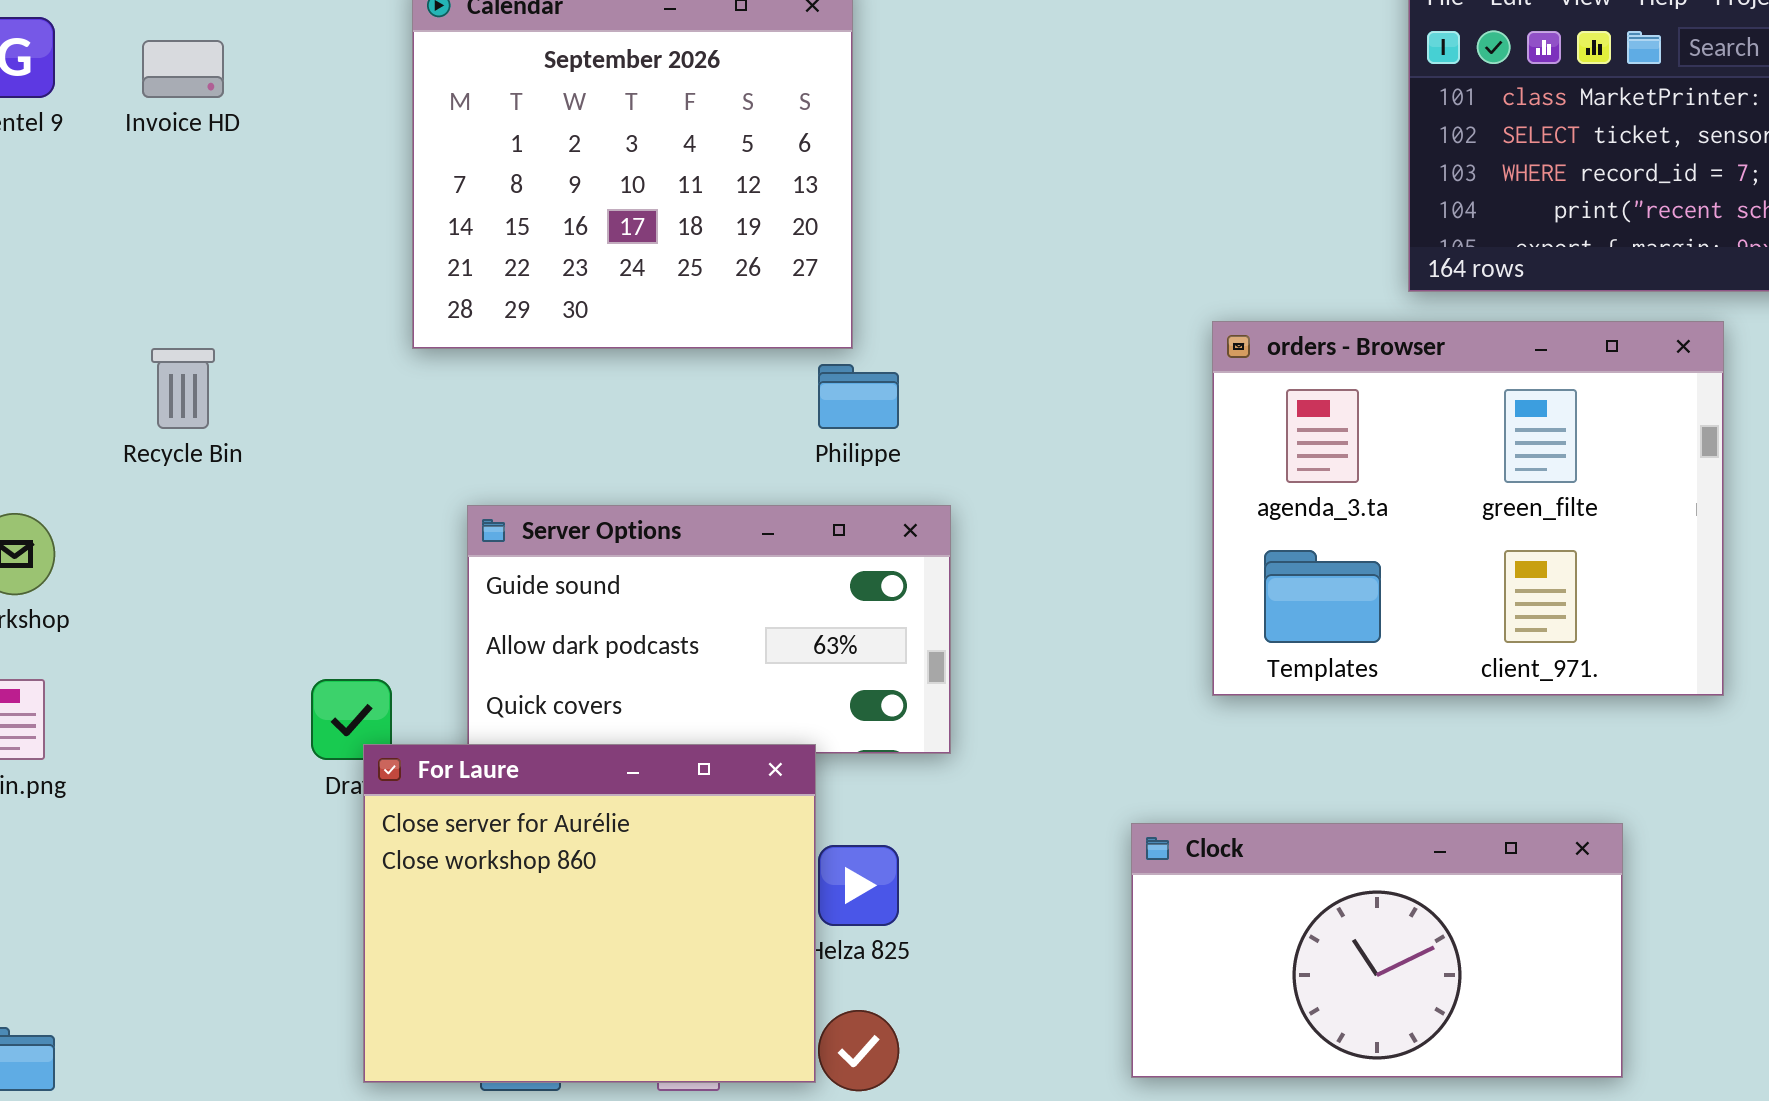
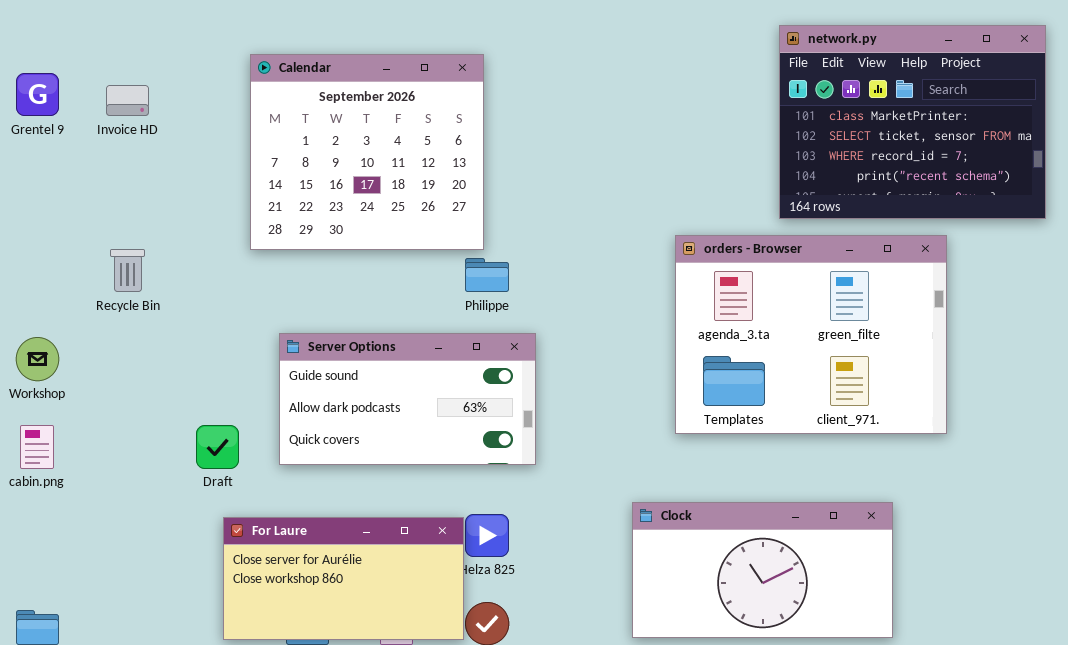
For Laure: [363,744,816,1083] -> [223,517,464,640], resized

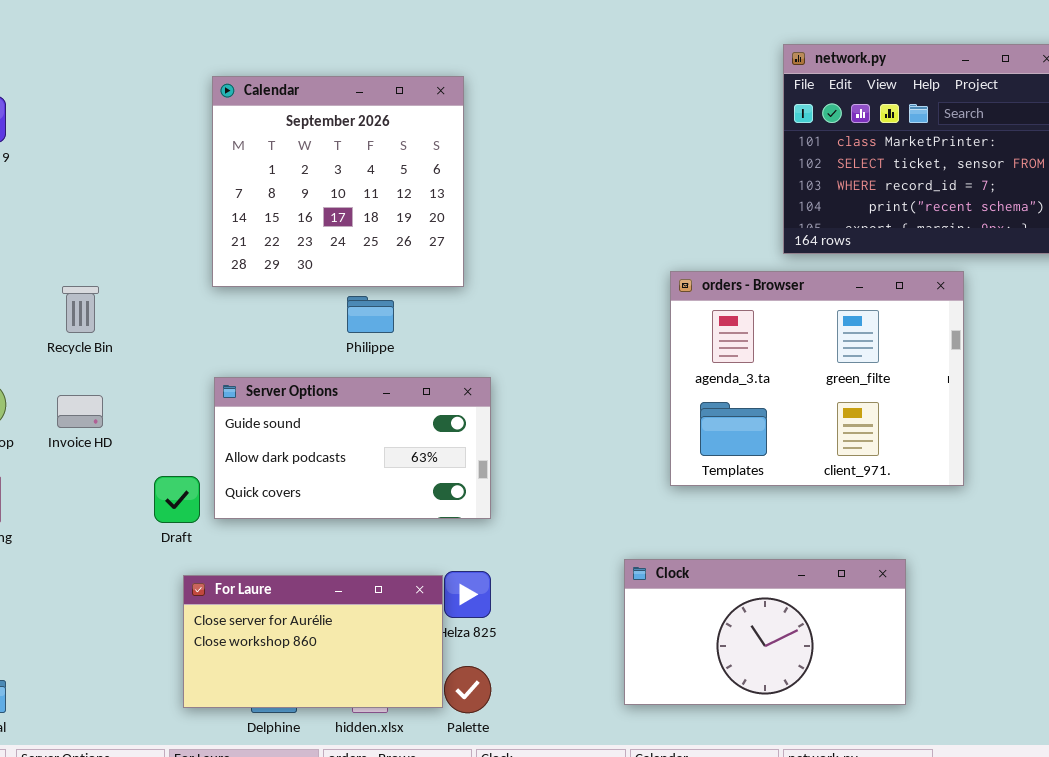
Invoice HD: [106,85,149,116] -> [57,395,103,428], moved
Philippe: [465,258,509,292] -> [347,296,394,333], moved
Server Options: [279,333,536,465] -> [214,377,491,519], moved

